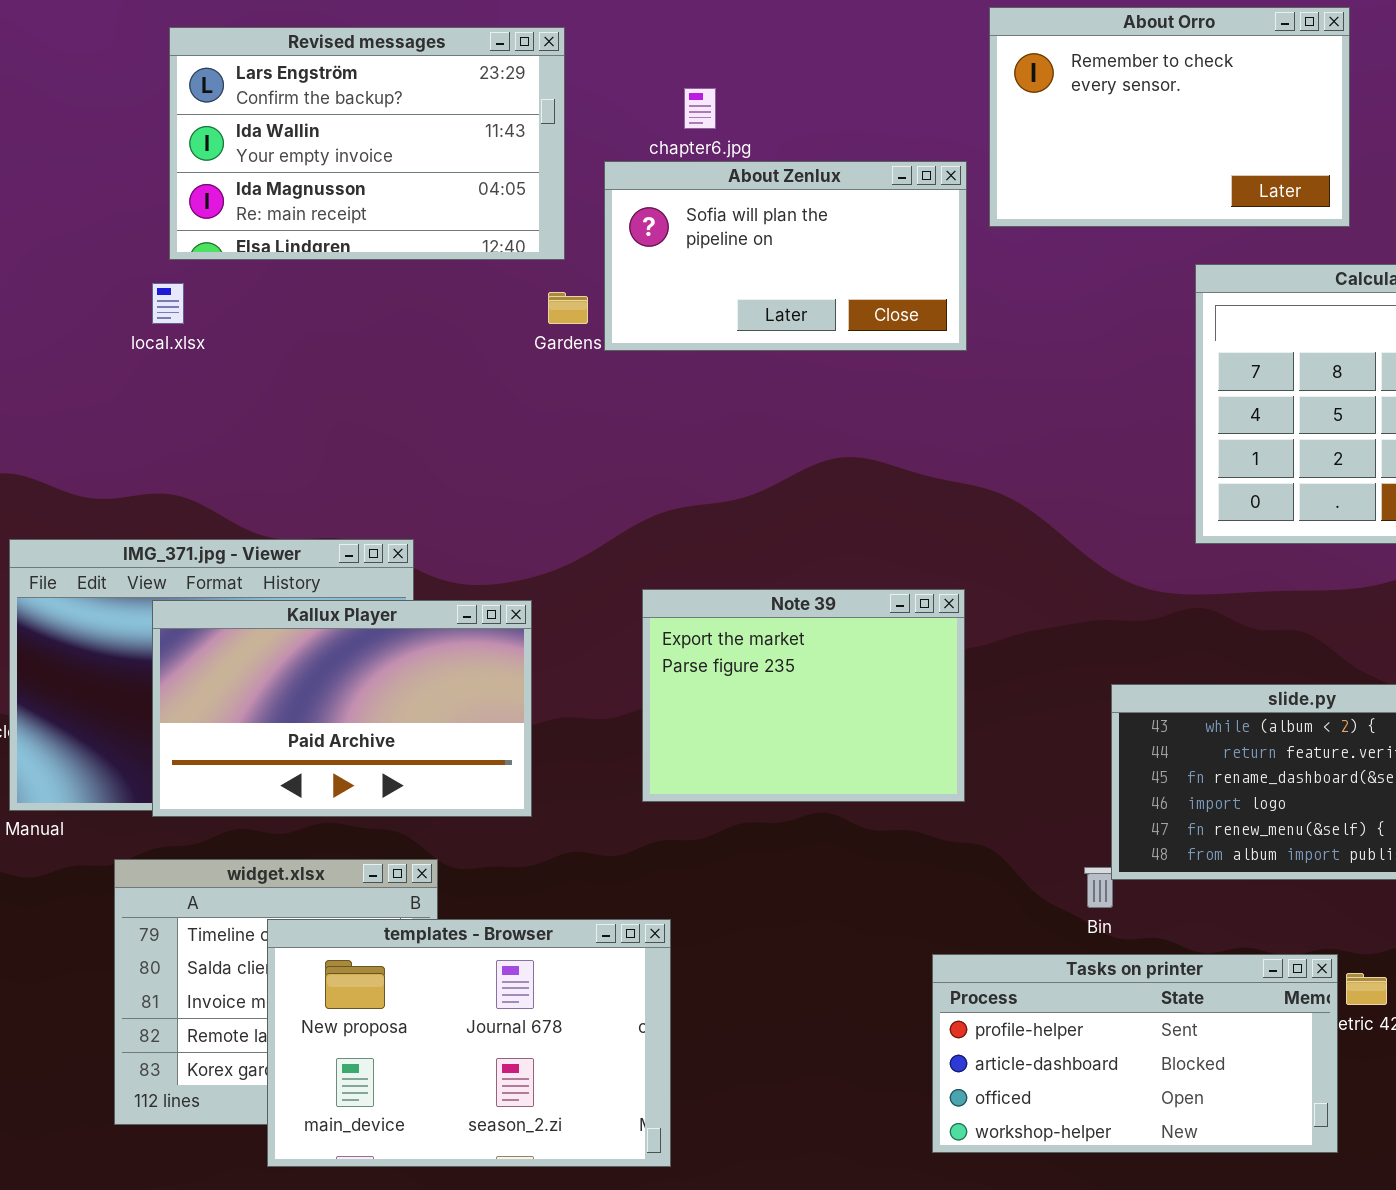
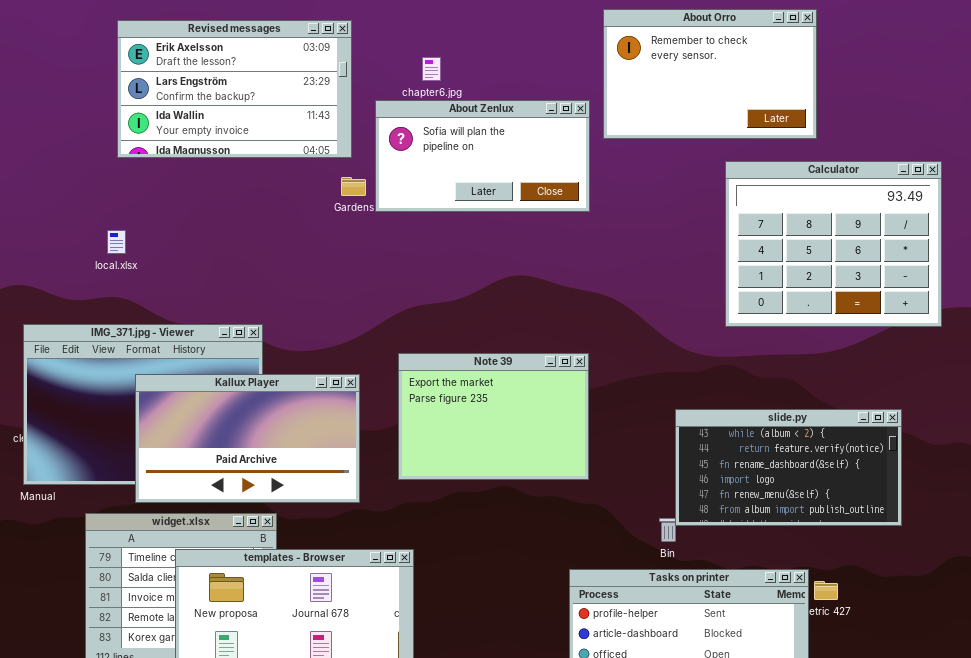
Revised messages: [169,27,565,260] -> [117,20,352,158], scrolled up 1 row
local.xlsx: [152,283,184,324] -> [107,230,126,254], moved
Kallux Player: [152,600,532,817] -> [135,374,360,503], moved

